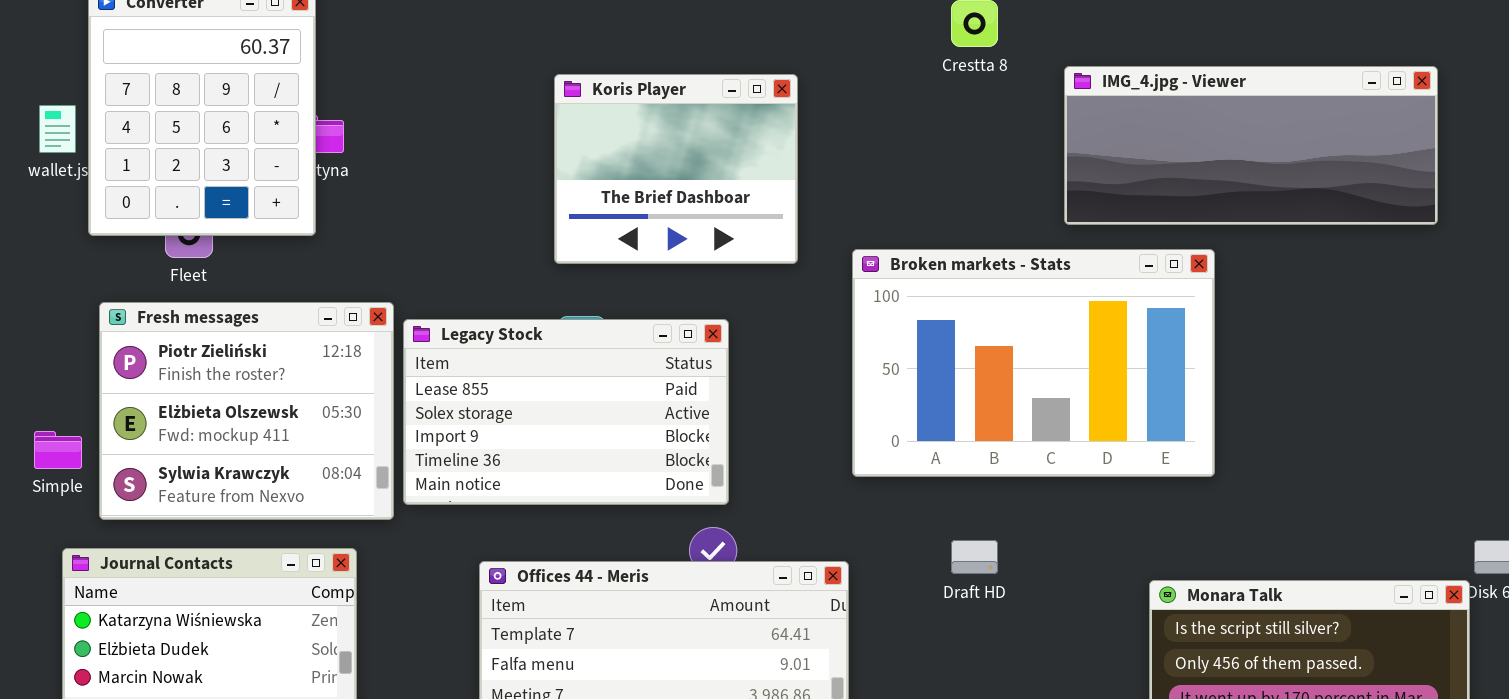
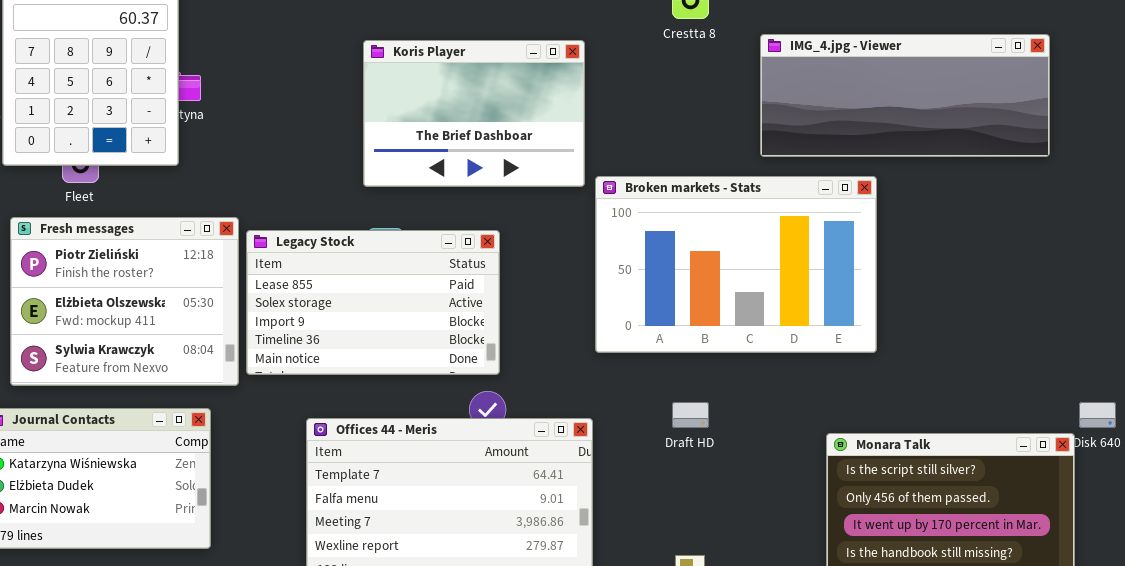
Koris Player: [554,74,798,264] -> [363,40,585,187], resized

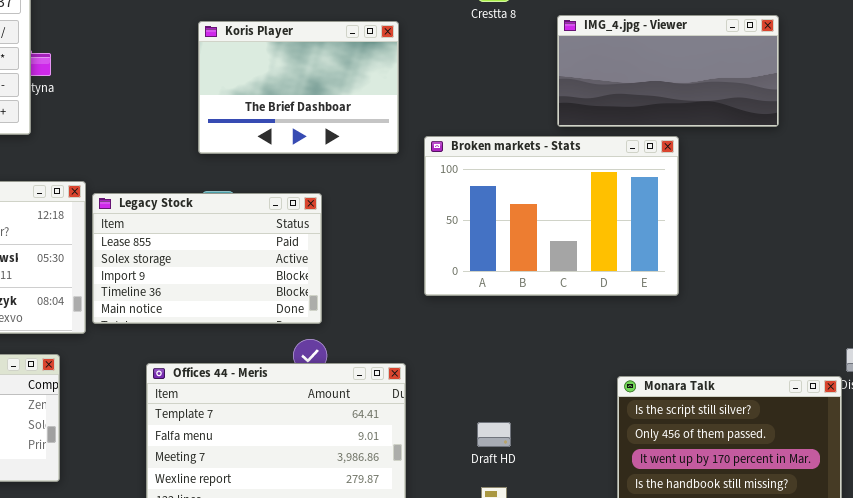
IMG_4.jpg - Viewer: [760,34,1050,157] -> [557,15,779,127], resized
Broken markets - Stats: [595,176,877,353] -> [424,136,679,296], moved
Draft HD: [672,402,709,428] -> [477,422,511,447], moved

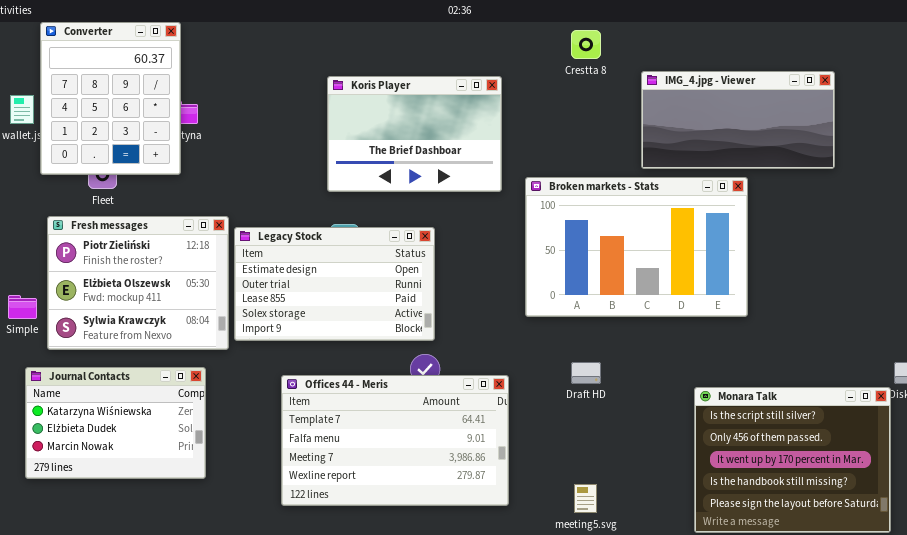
Legacy Stock: [92,193,322,324] -> [234,227,435,341], scrolled up 2 rows
Draft HD: [477,422,511,447] -> [571,362,601,384], moved

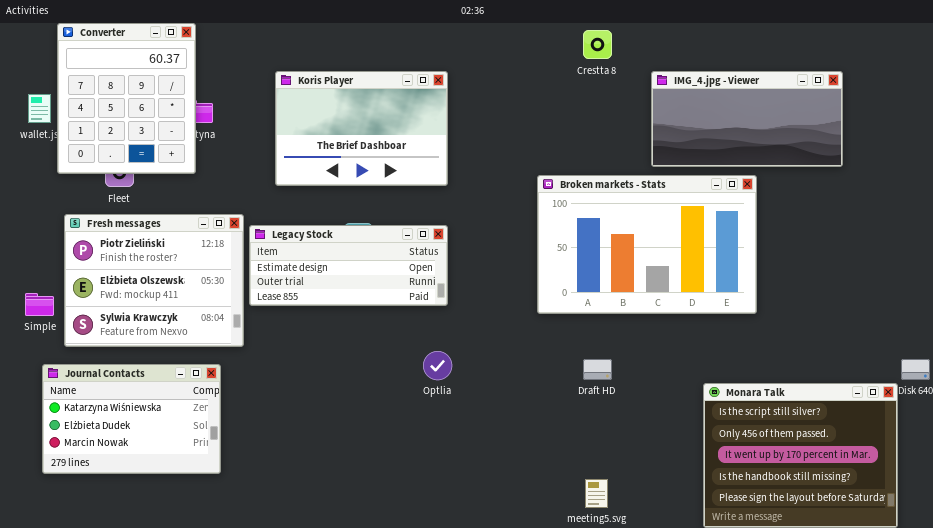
Koris Player: [327,76,502,192] -> [275,71,448,186], moved
Legacy Stock: [234,227,435,341] -> [249,225,448,306], resized
Offices 44 - Meris: [281,375,509,506] -> none, closed

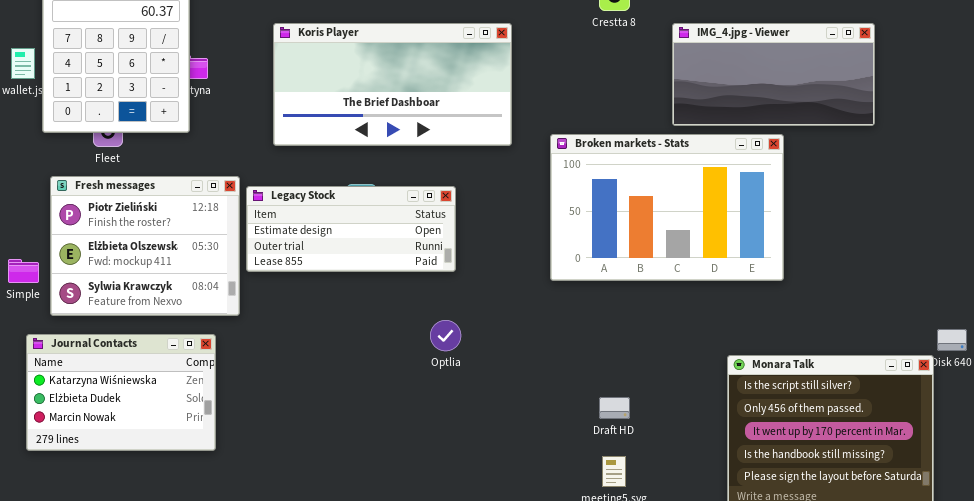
Koris Player: [275,71,448,186] -> [273,23,512,146], resized
Draft HD: [583,359,612,380] -> [599,397,630,419], moved

